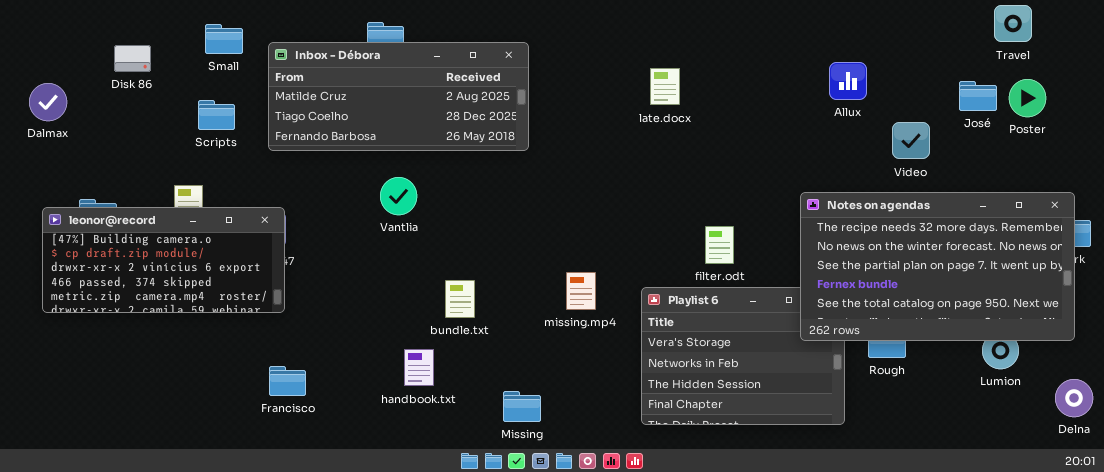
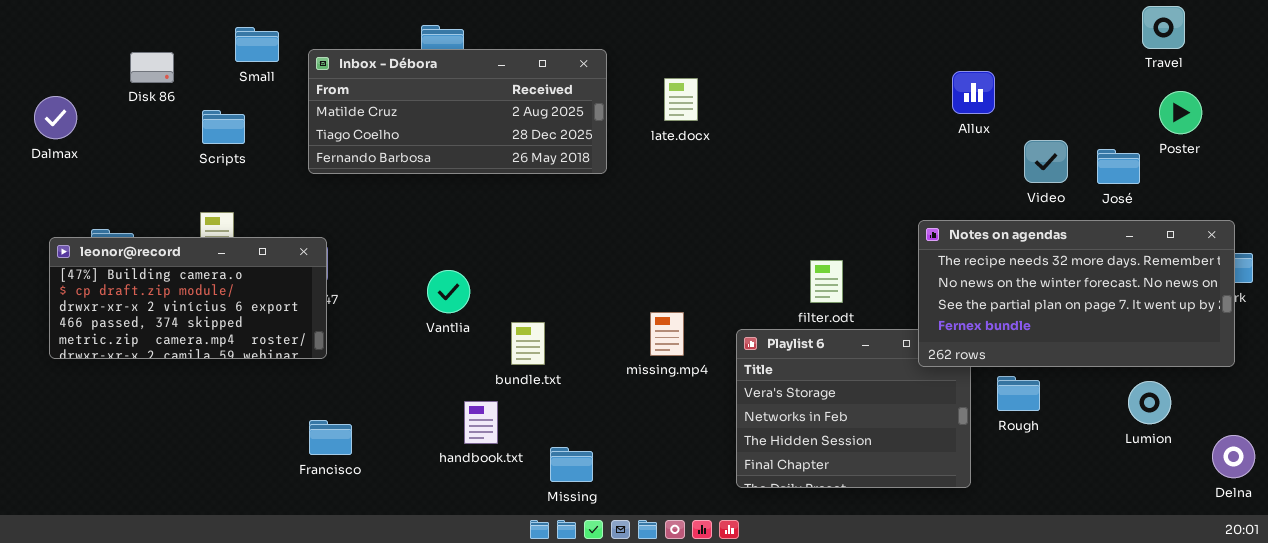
late.docx: [650,68,680,105] -> [664,78,698,121], moved
José: [959,81,997,111] -> [1097,149,1140,184], moved
Scripts: [198,100,235,130] -> [202,110,245,144], moved
Vantlia: [380,177,417,215] -> [427,270,470,313], moved
Notes on agendas: [800,192,1075,341] -> [918,220,1235,367], resized
Missing: [503,391,541,422] -> [550,447,593,482], moved

